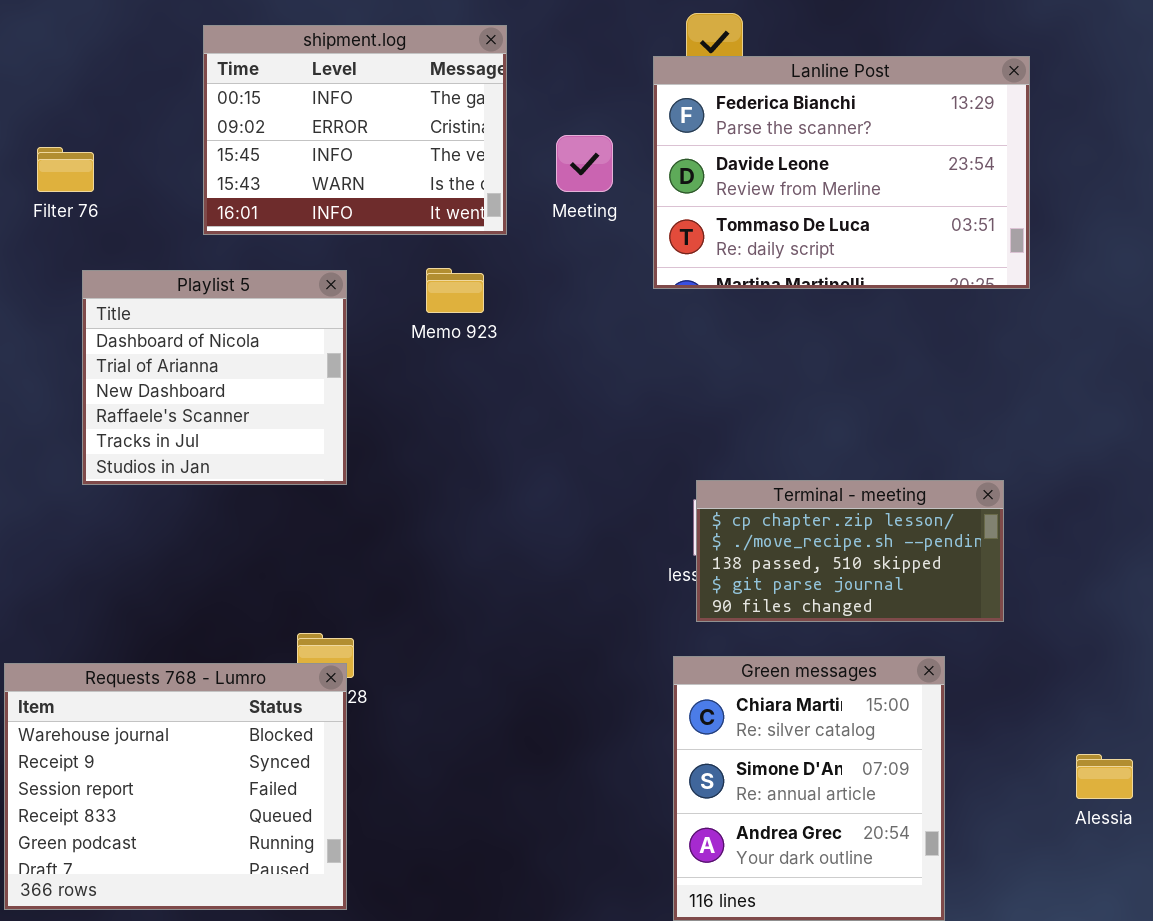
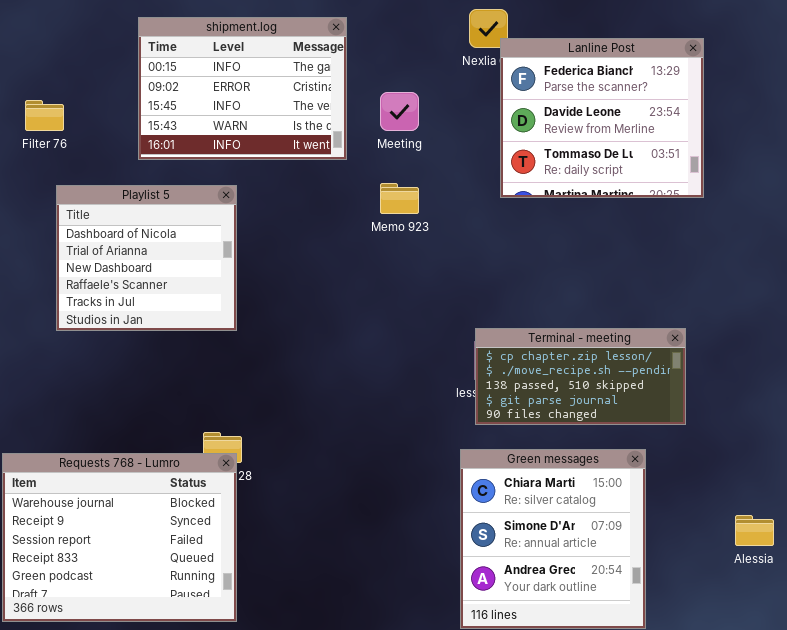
Lanline Post: [653,56,1030,289] -> [500,38,704,198], resized
Memo 923: [426,268,484,313] -> [380,183,419,214], moved

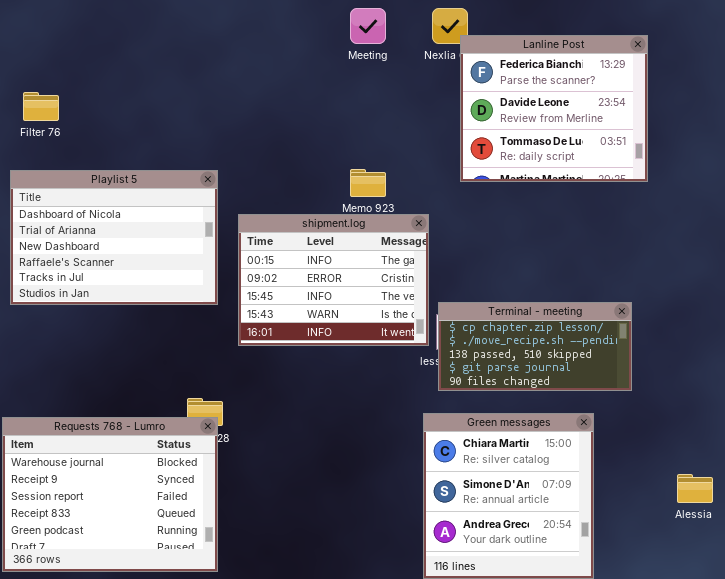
shipment.log: [138,17,347,160] -> [238,214,429,346], moved
Meeting: [380,92,419,131] -> [350,8,386,44], moved
Playlist 5: [56,185,237,331] -> [10,170,218,305], resized

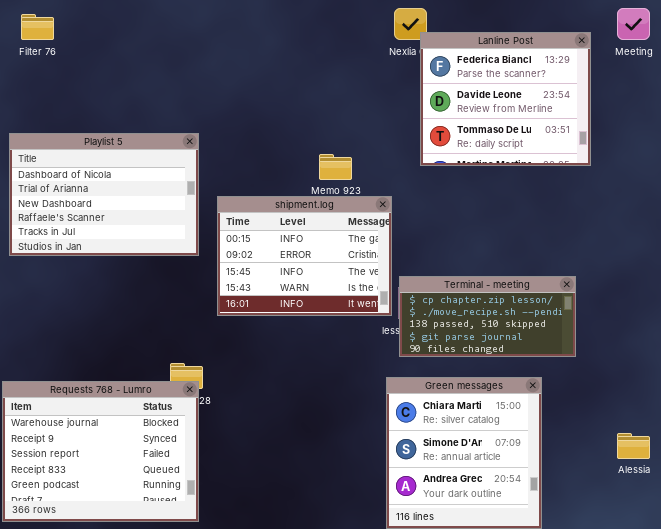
Meeting: [350,8,386,44] -> [617,8,650,40], moved
Filter 76: [23,92,59,121] -> [21,14,54,40], moved
Playlist 5: [10,170,218,305] -> [9,133,199,256], moved

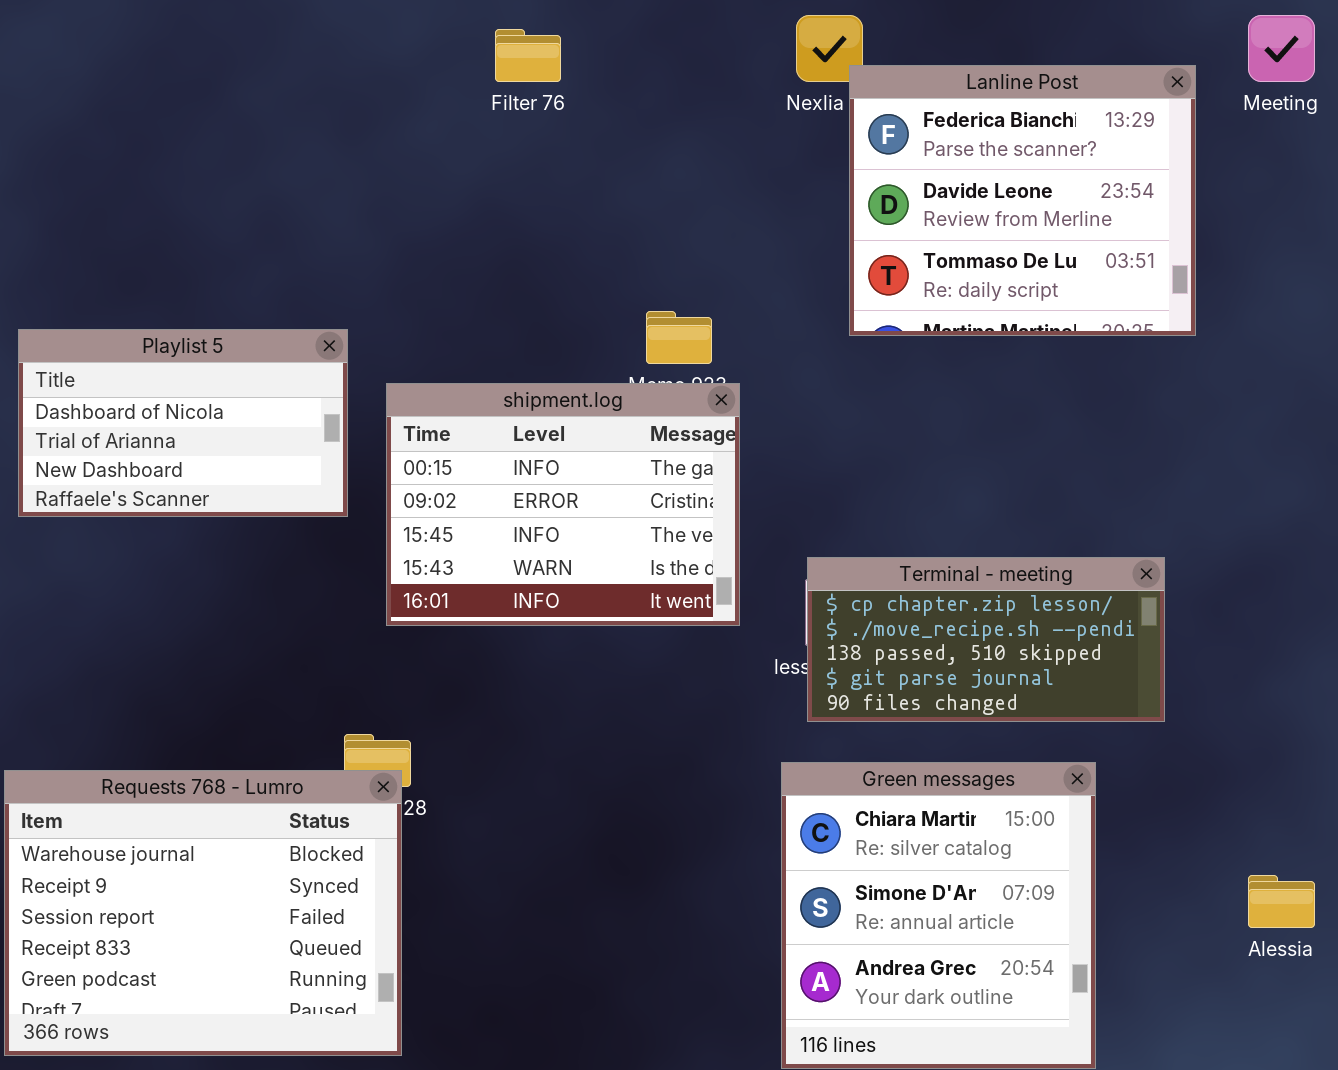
Filter 76: [21,14,54,40] -> [495,29,561,82], moved
Playlist 5: [9,133,199,256] -> [18,329,348,517], resized
shipment.log: [217,196,392,316] -> [386,383,740,626], moved

